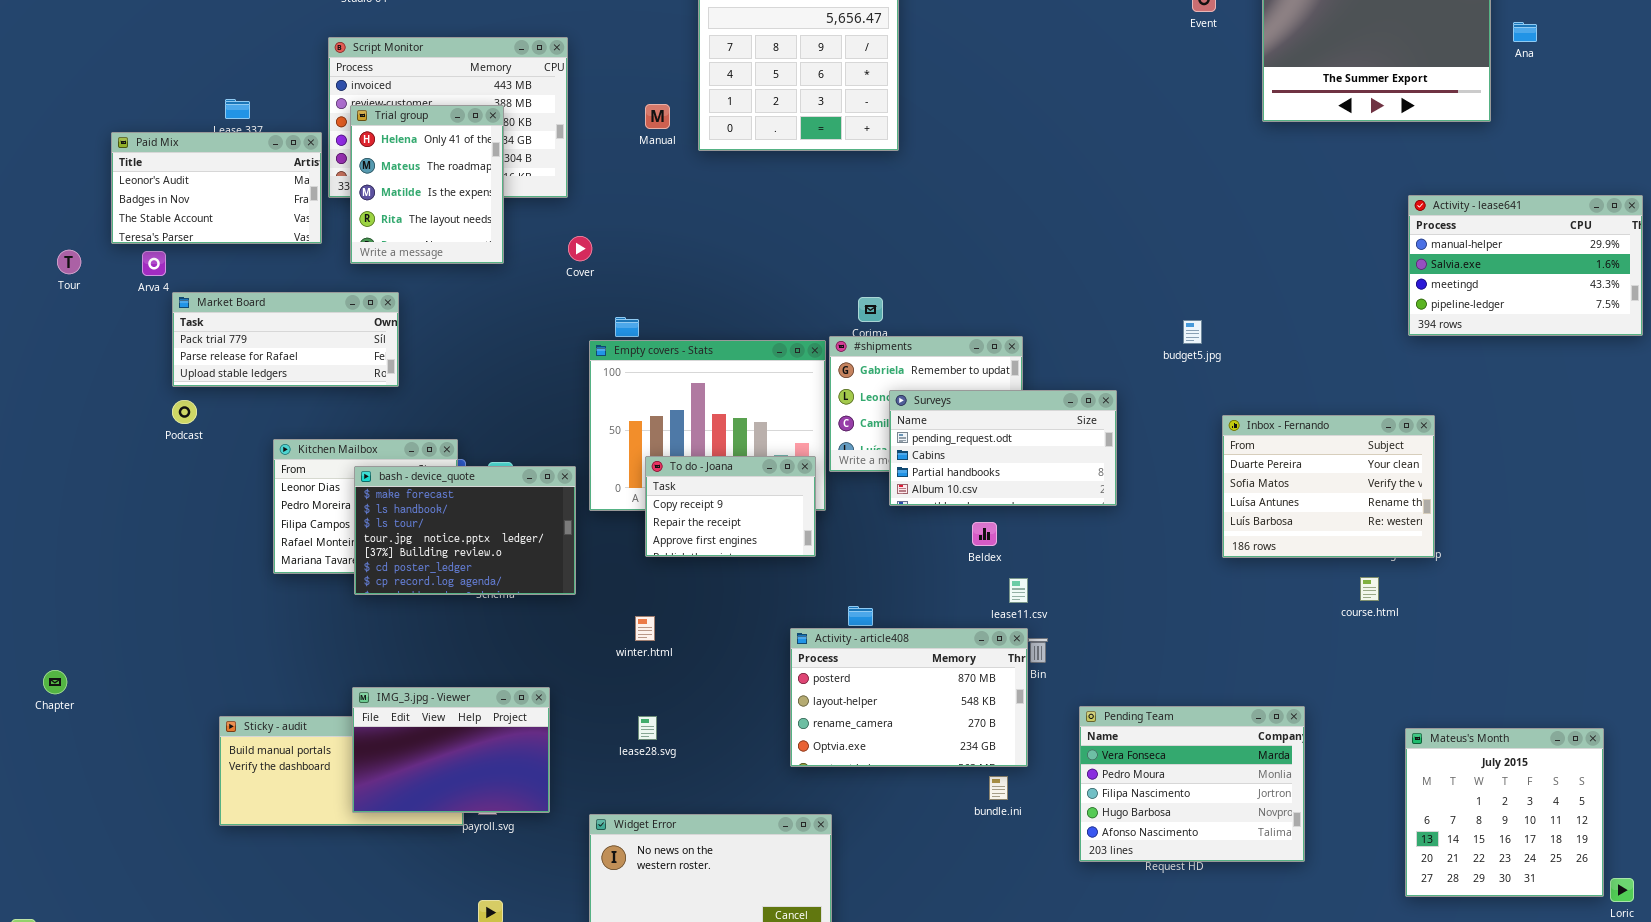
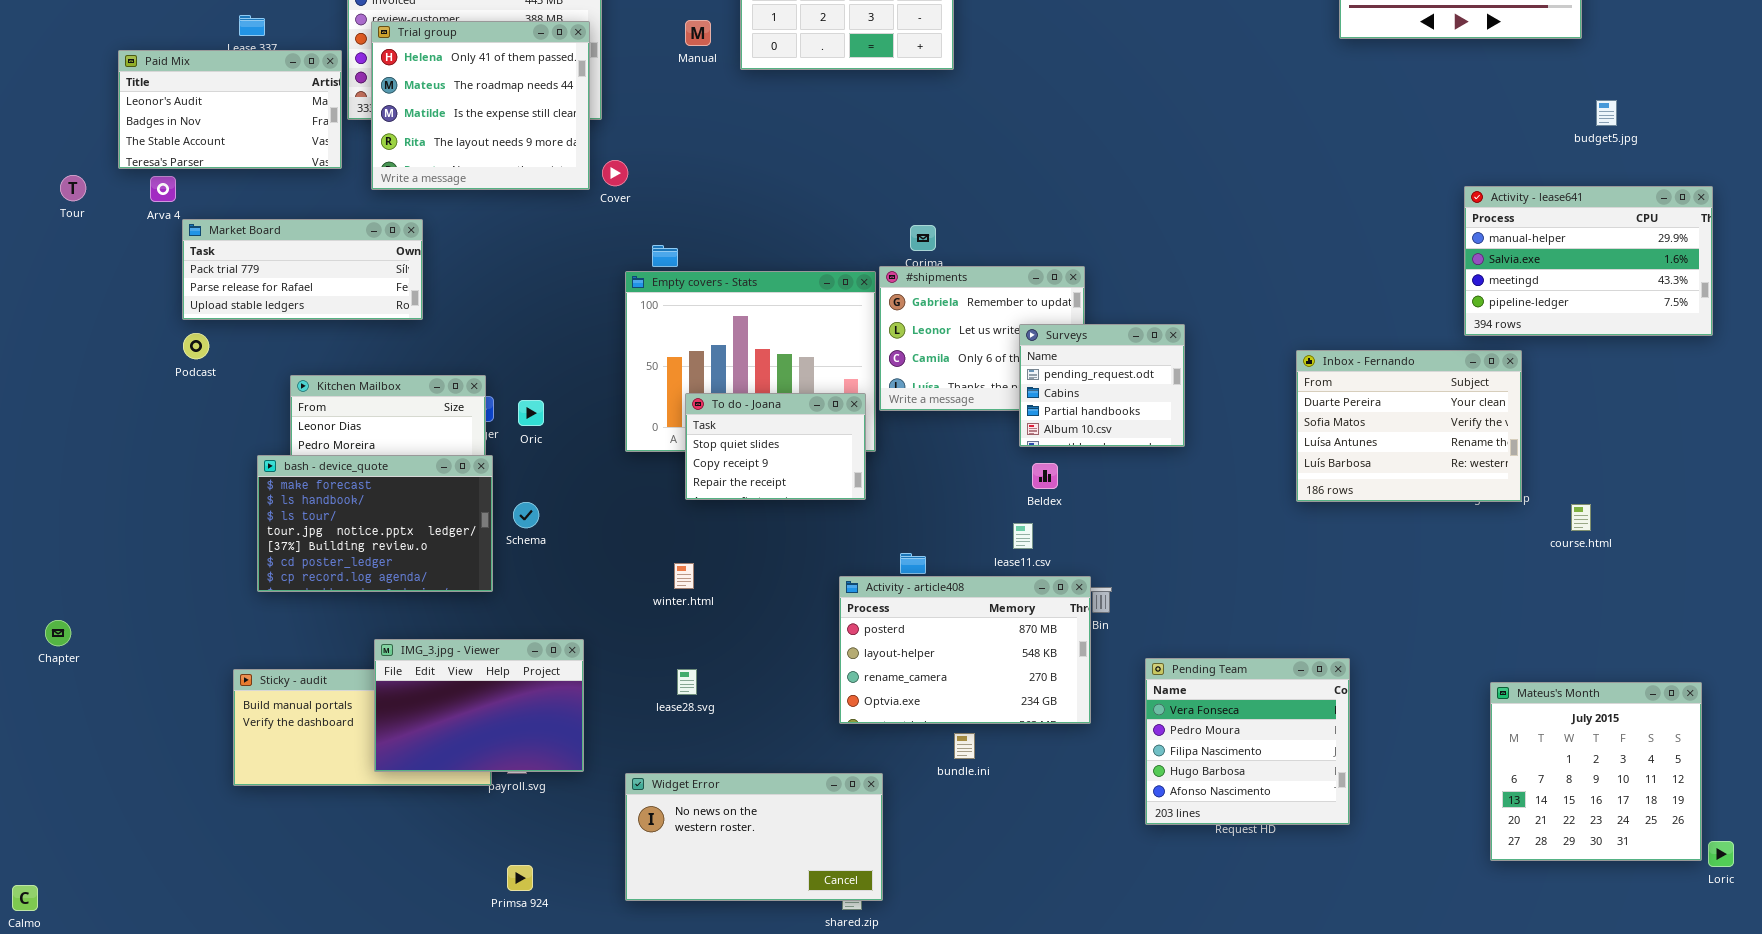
Trial group: [350,105,504,264] -> [371,21,590,190], resized
Activity - lease641: [1408,195,1643,336] -> [1464,186,1713,336], moved
budget5.jpg: [1183,320,1202,344] -> [1596,100,1617,126], moved
Surveys: [889,390,1117,506] -> [1019,324,1185,447], resized
To do - Joana: [645,456,816,557] -> [685,393,866,500], scrolled up 1 row
bash - device_quote: [354,466,576,595] -> [257,455,493,592], moved
course.html: [1360,577,1379,601] -> [1571,504,1591,531], moved
lease11.csv: [1009,578,1028,603] -> [1013,523,1033,549], moved
Pending Team: [1079,706,1305,862] -> [1145,658,1350,825], resized
bundle.ini: [989,776,1008,800] -> [954,733,975,759], moved

